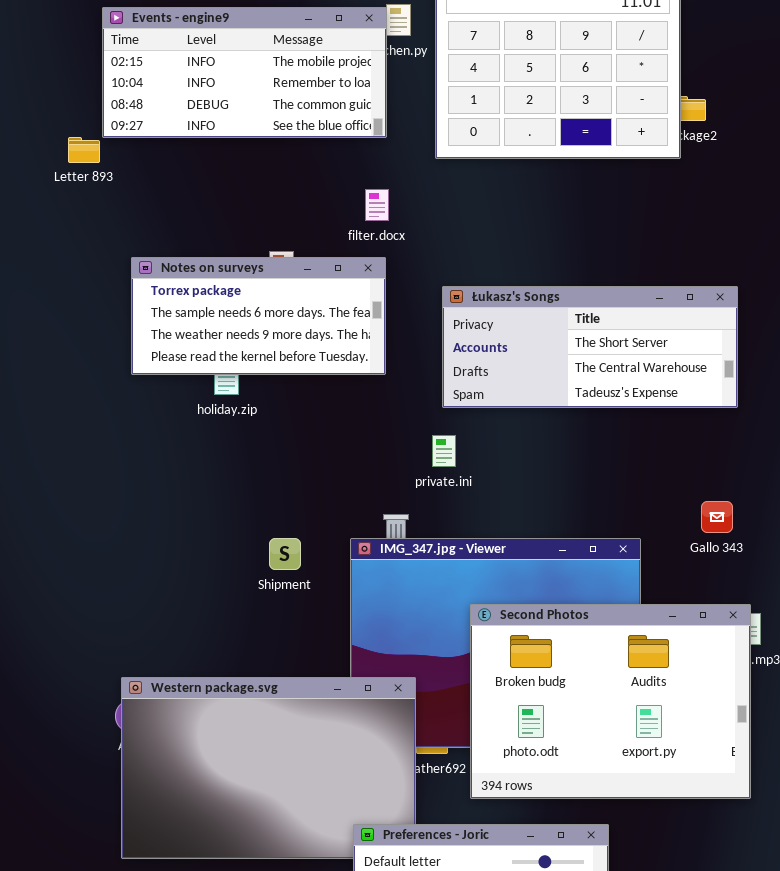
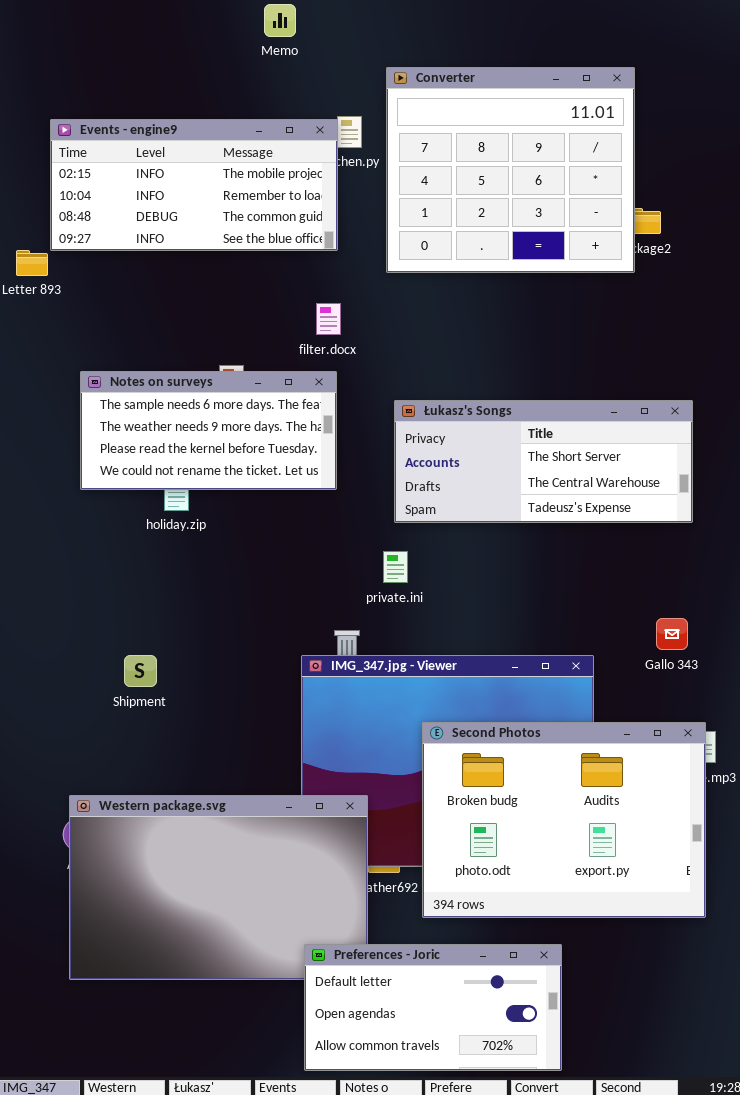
Notes on surveys: [131,257,386,375] -> [80,371,337,490], scrolled down 1 row
Shipment: [269,538,301,570] -> [124,655,157,687], moved

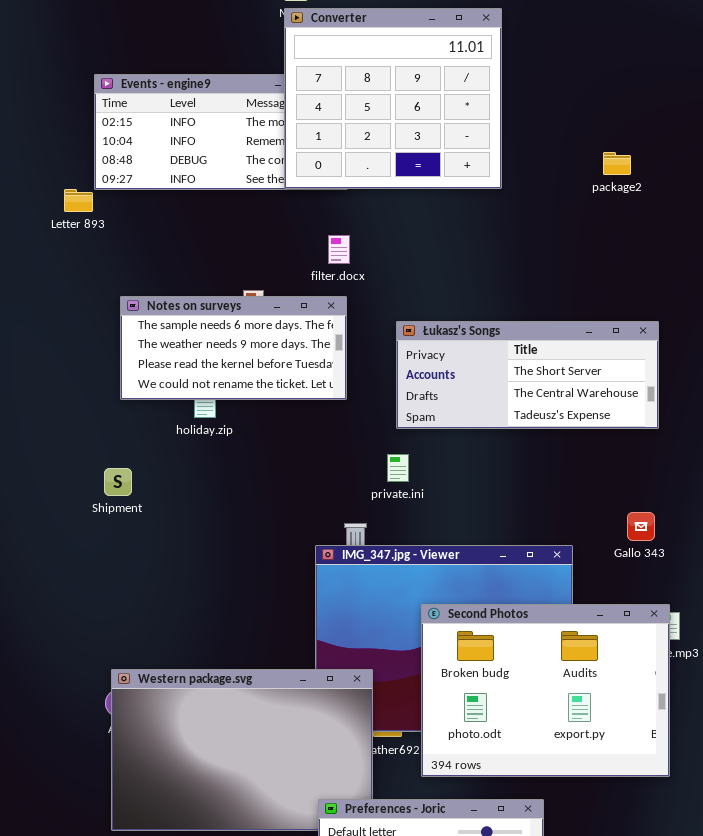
Converter: [386,67,635,273] -> [284,8,502,189], moved
Shipment: [124,655,157,687] -> [104,468,132,496], moved

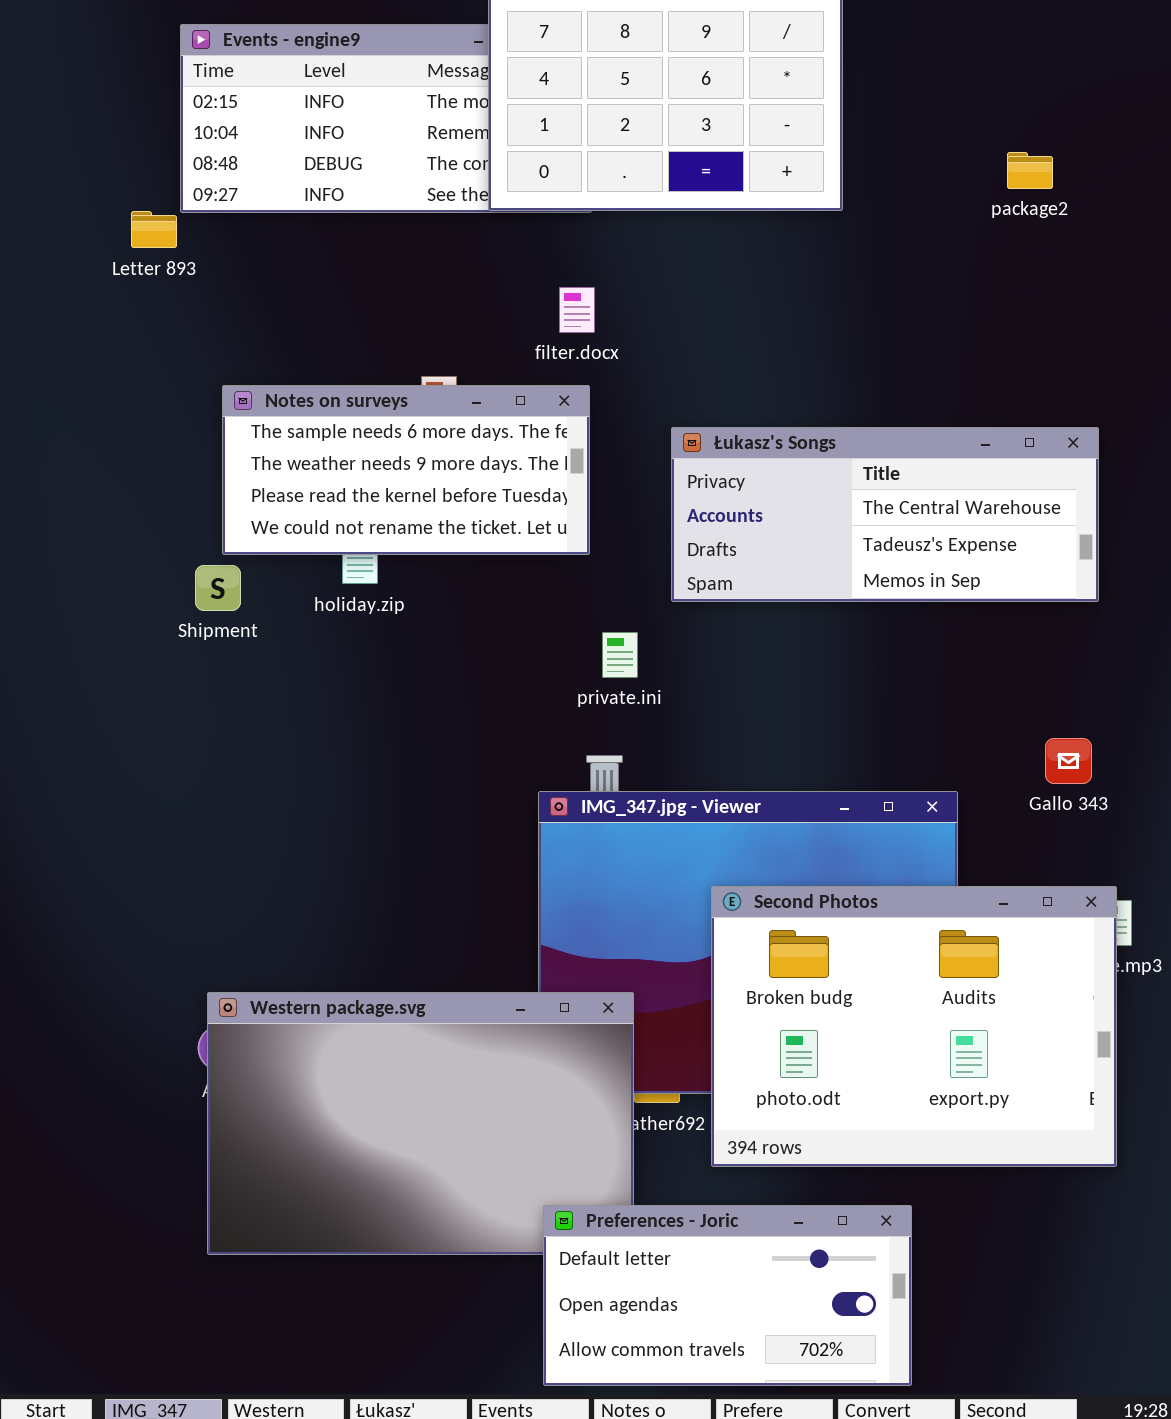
Łukasz's Songs: [396,321,659,429] -> [671,427,1099,602], scrolled down 1 row
private.ini: [387,454,409,482] -> [602,632,638,678], moved
Shipment: [104,468,132,496] -> [195,565,241,611], moved

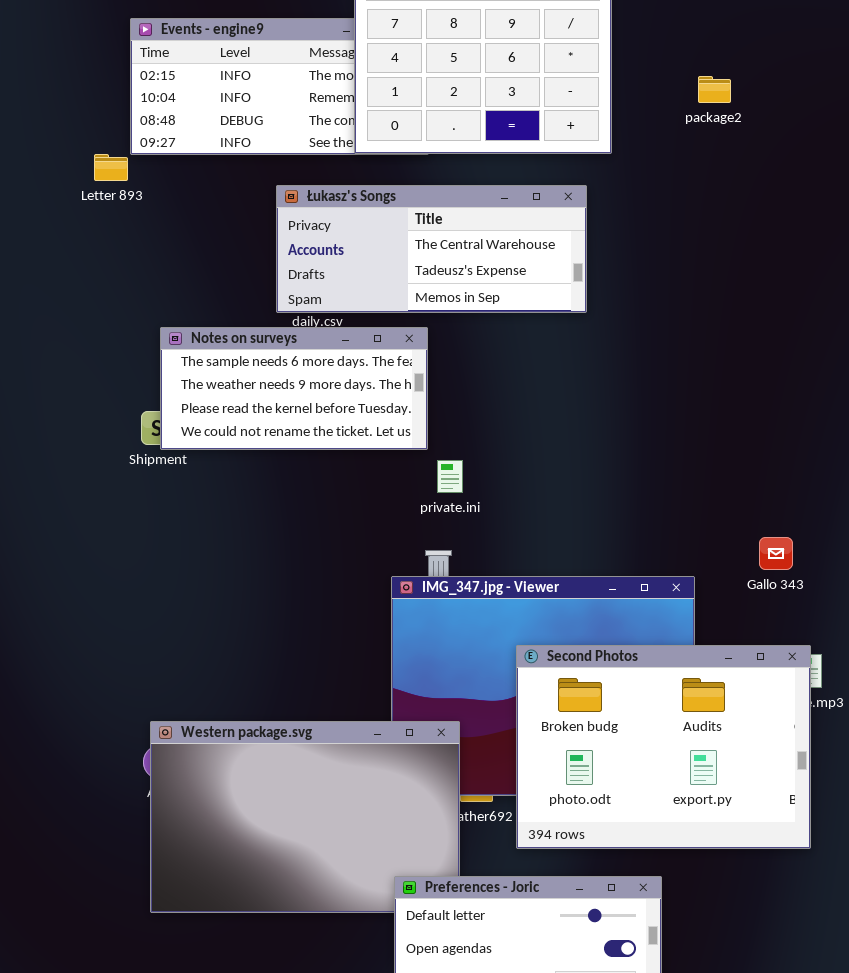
package2: [1007,152,1053,189] -> [698,76,731,103], moved
Notes on surveys: [222,385,590,555] -> [160,327,428,450], moved
Łukasz's Songs: [671,427,1099,602] -> [276,185,587,313], moved

